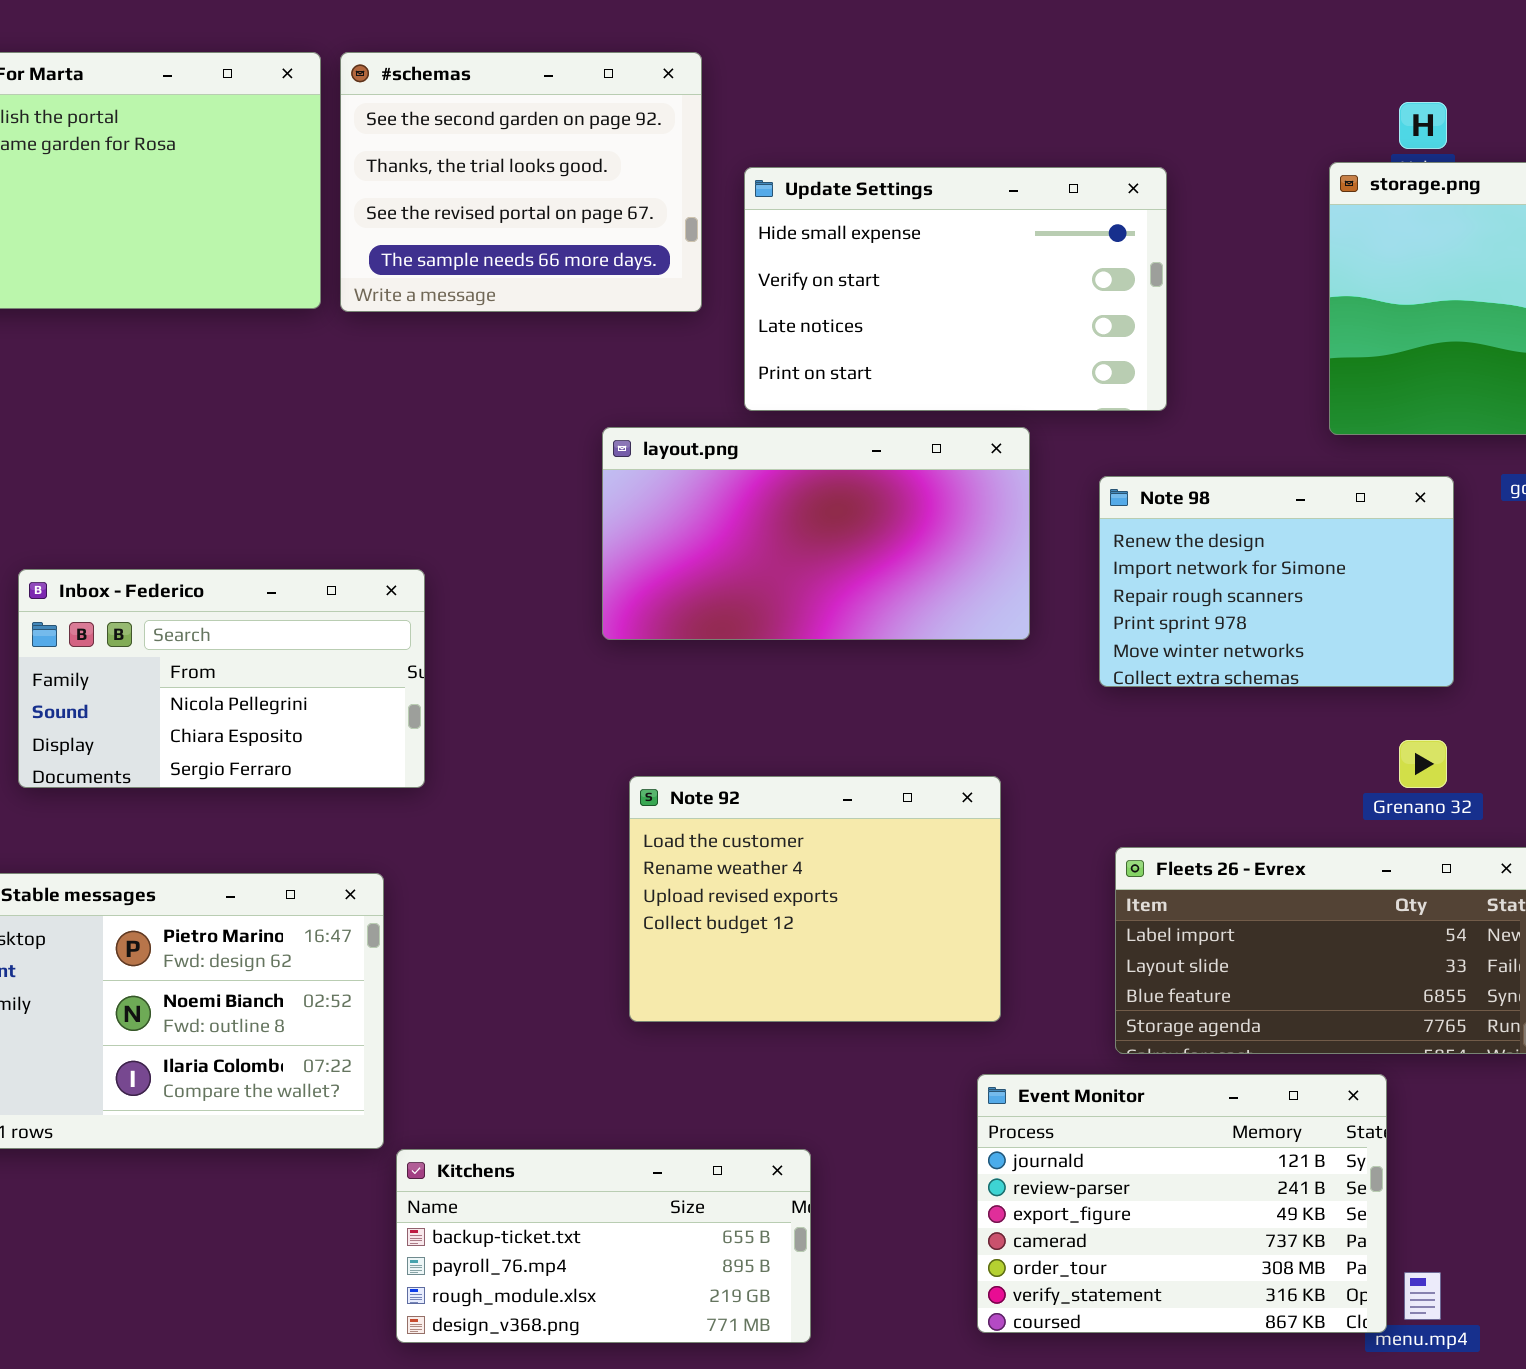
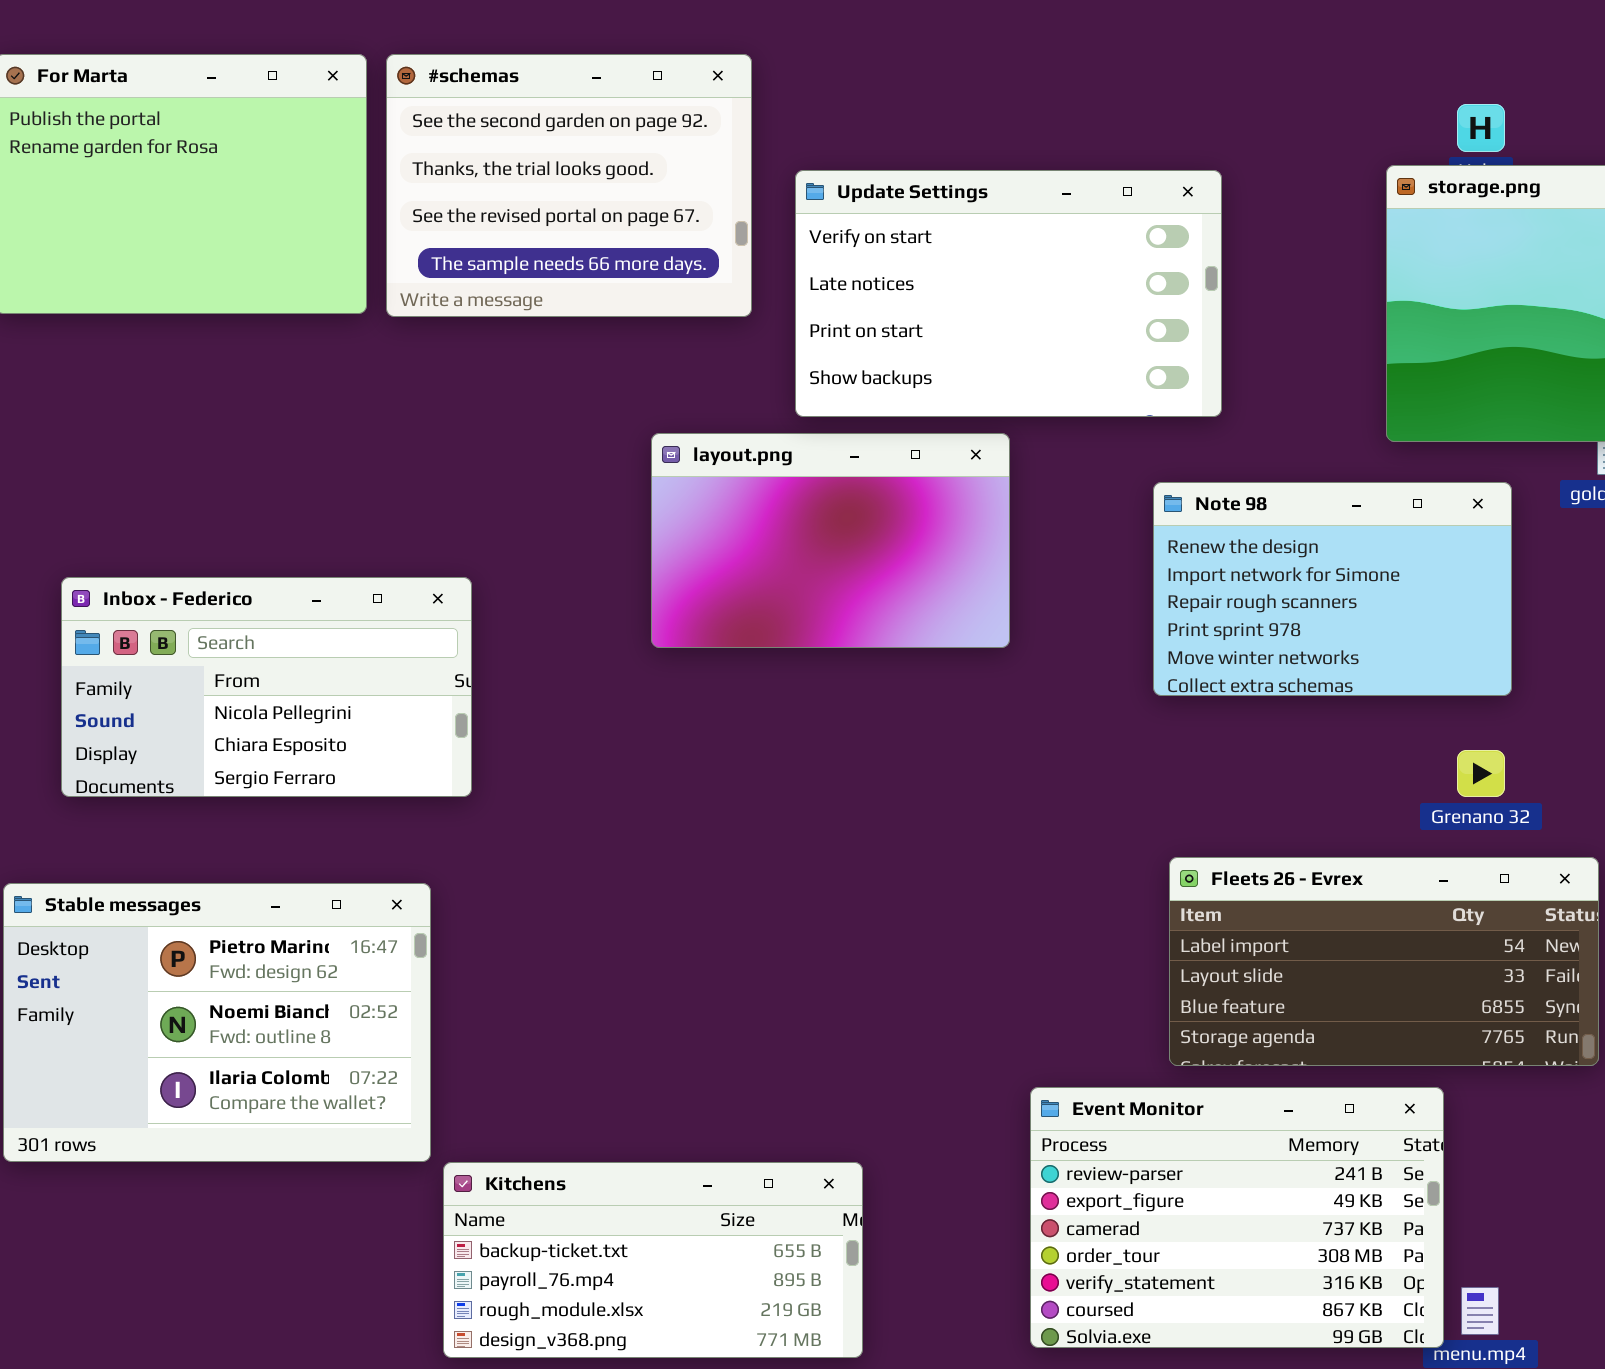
Update Settings: [744,167,1167,411] -> [795,170,1222,417], scrolled down 1 row
layout.png: [602,427,1030,640] -> [651,433,1010,648], resized
Note 92: [629,776,1001,1022] -> none, closed
Event Monitor: [977,1074,1387,1333] -> [1030,1087,1444,1348], scrolled down 1 row

